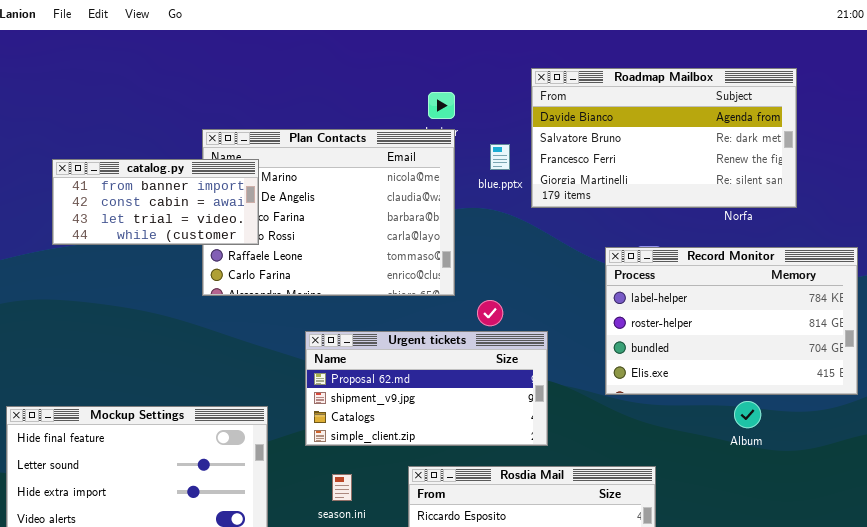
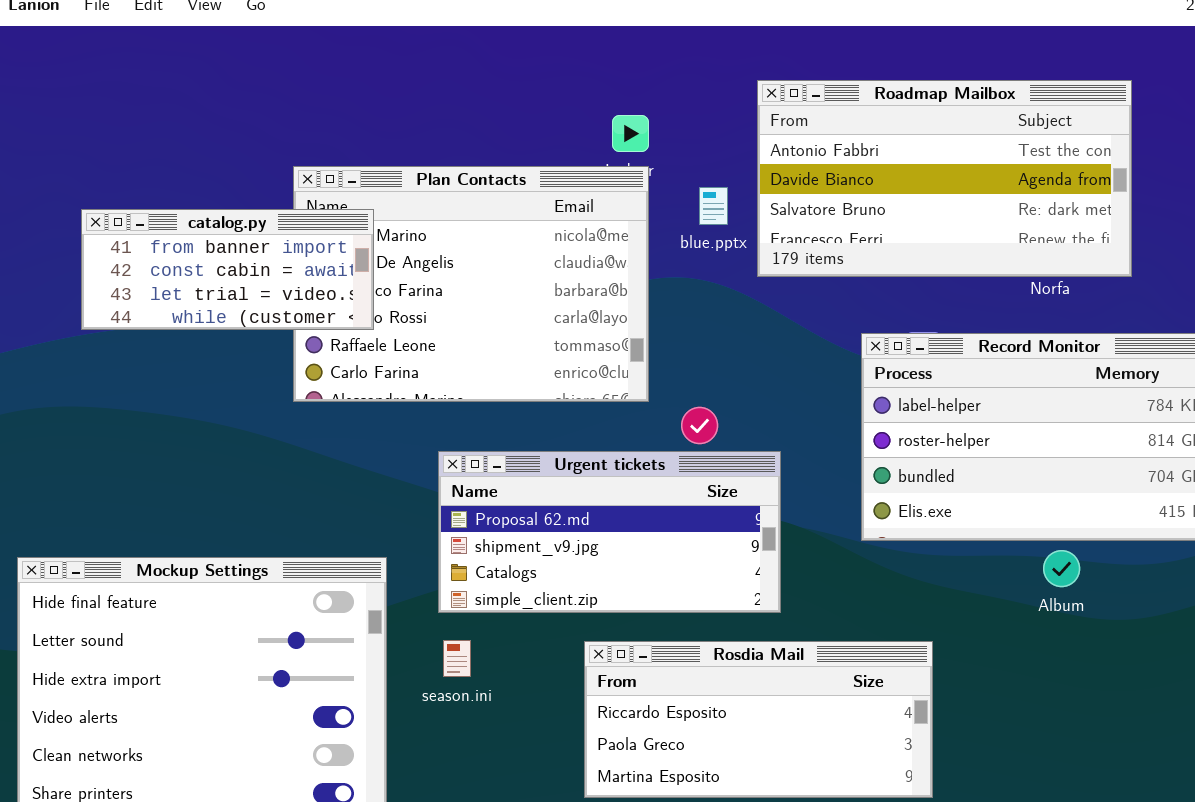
Roadmap Mailbox: [531,68,797,208] -> [757,80,1132,277], scrolled up 1 row
season.ini: [332,474,352,501] -> [443,640,471,677], moved

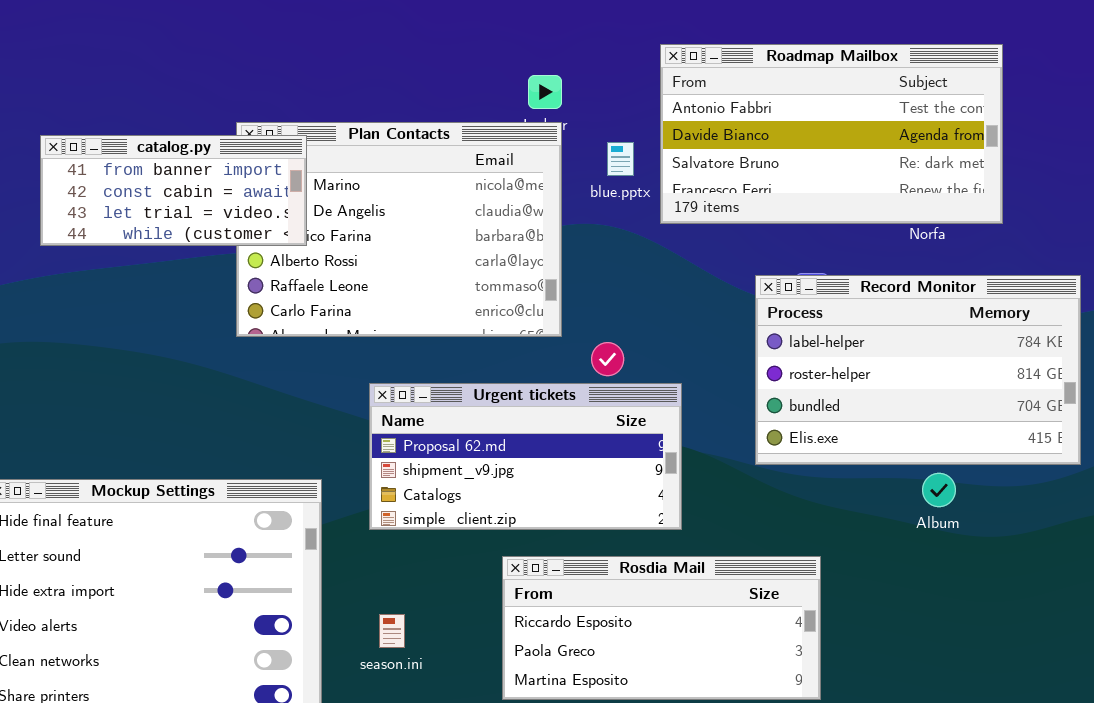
catalog.py: [81,209,374,330] -> [40,135,307,246], moved
season.ini: [443,640,471,677] -> [379,614,405,648], moved

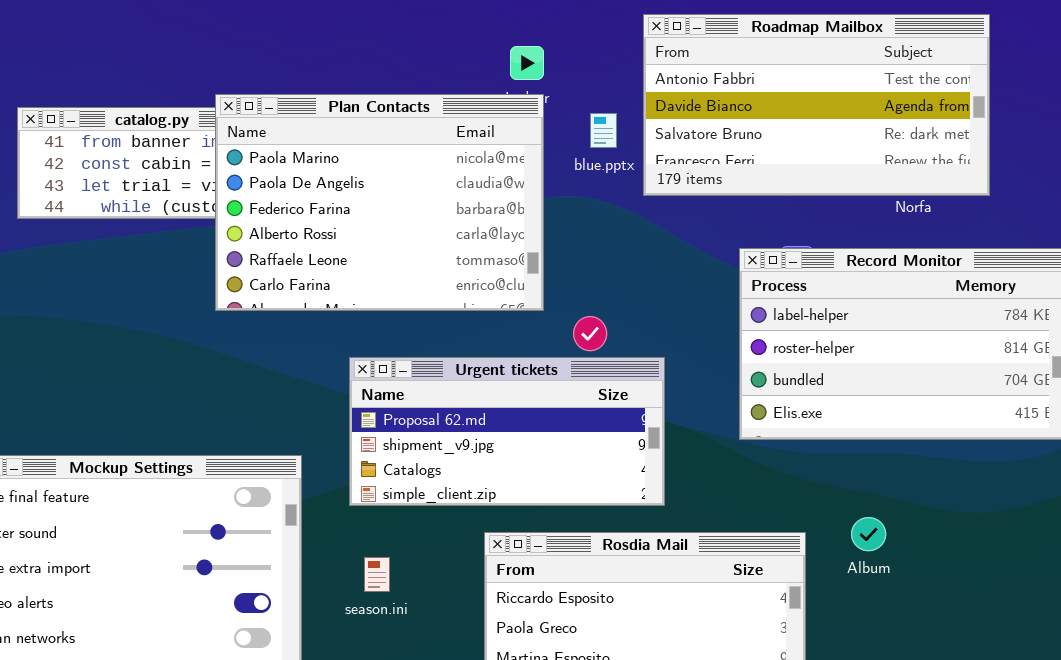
Plan Contacts: [236,122,562,337] -> [215,94,544,311], raised
Album: [922,473,956,507] -> [851,517,886,551], moved
season.ini: [379,614,405,648] -> [364,557,390,592], moved

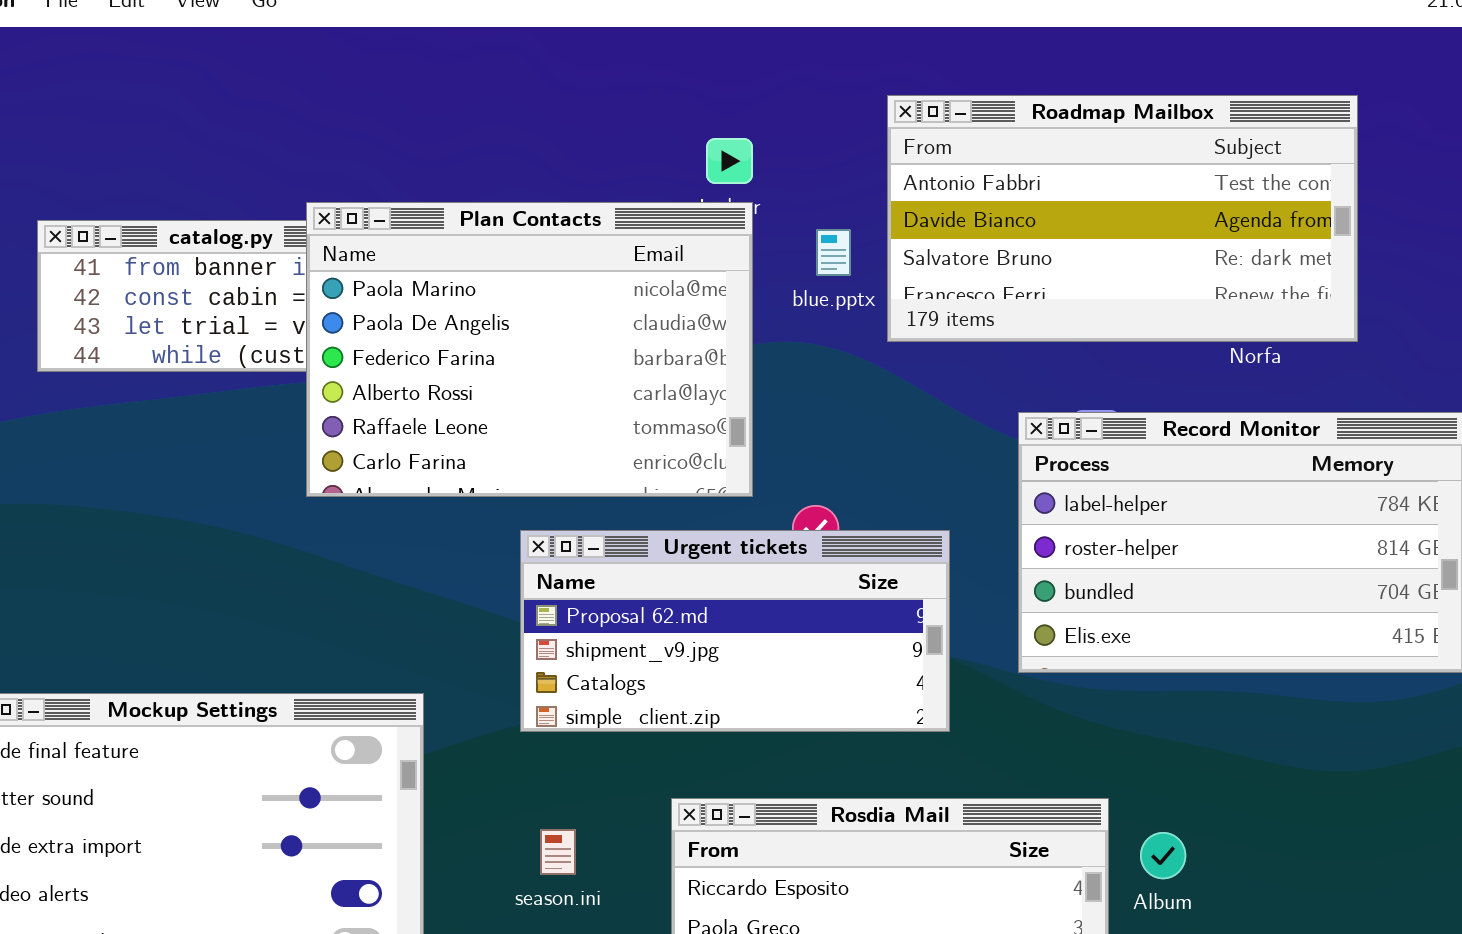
Urgent tickets: [349,357,665,506] -> [520,530,950,732], moved
Album: [851,517,886,551] -> [1140,832,1186,879], moved
season.ini: [364,557,390,592] -> [540,829,576,875], moved

